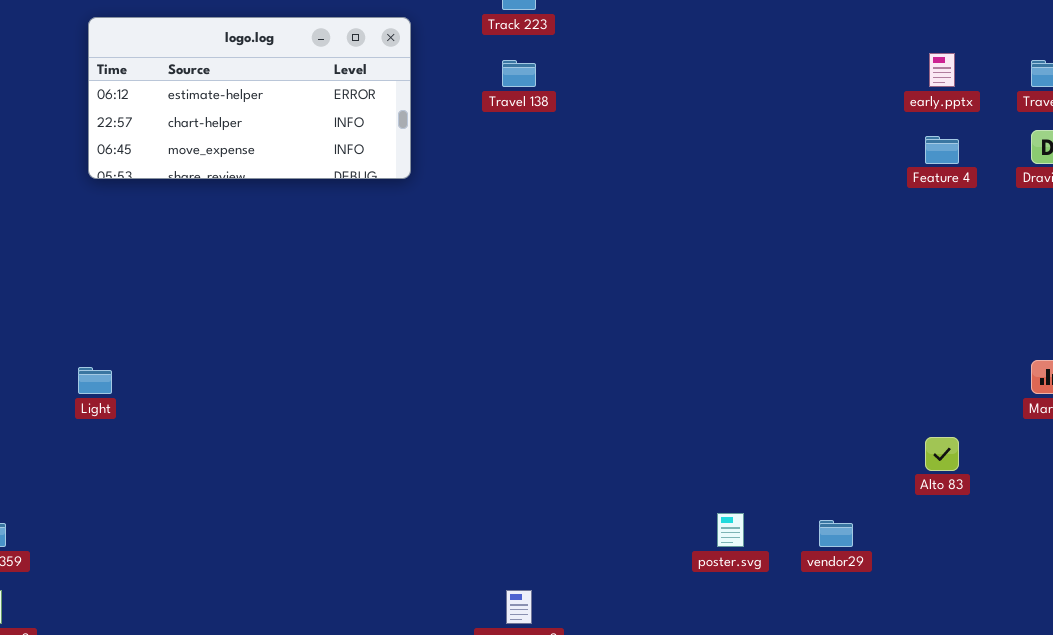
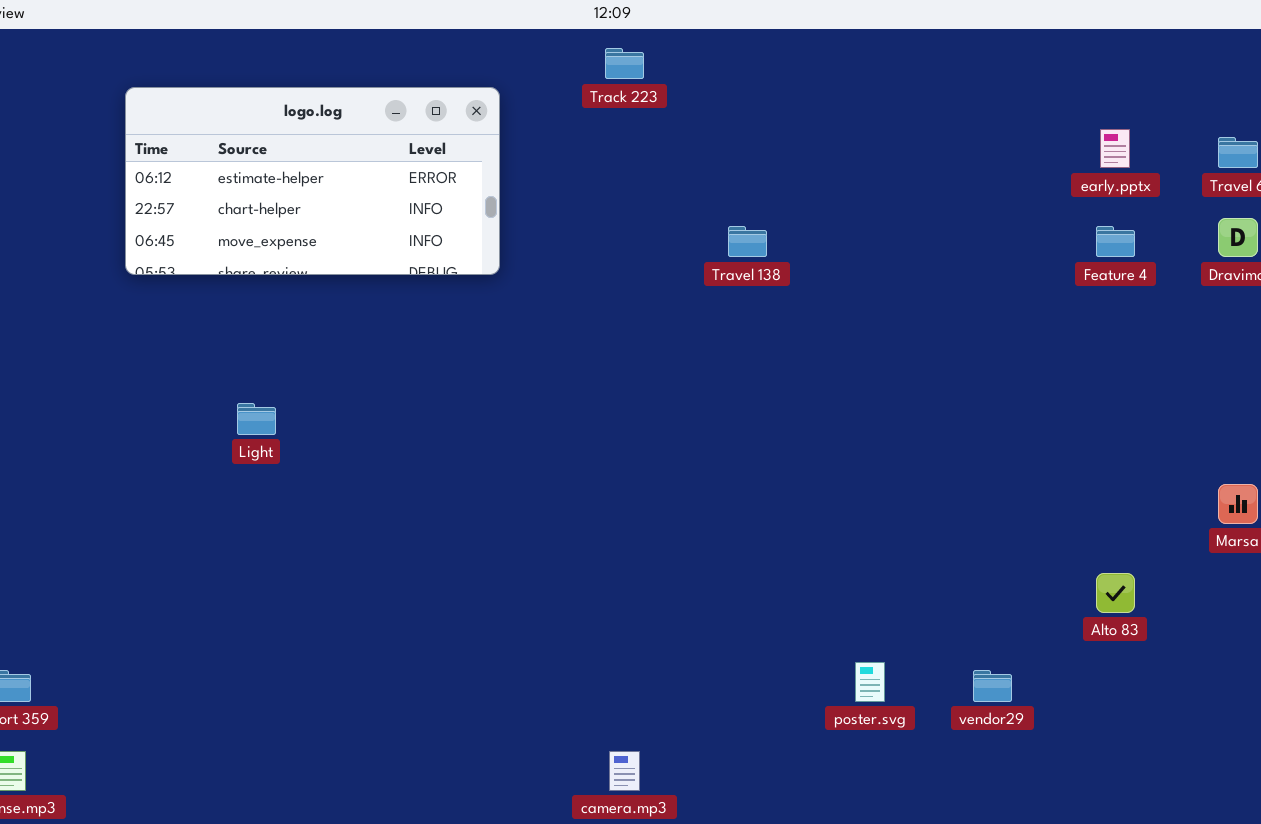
Travel 138: [502,60,536,87] -> [728,226,767,257], moved
Light: [78,367,112,394] -> [237,403,276,435], moved

